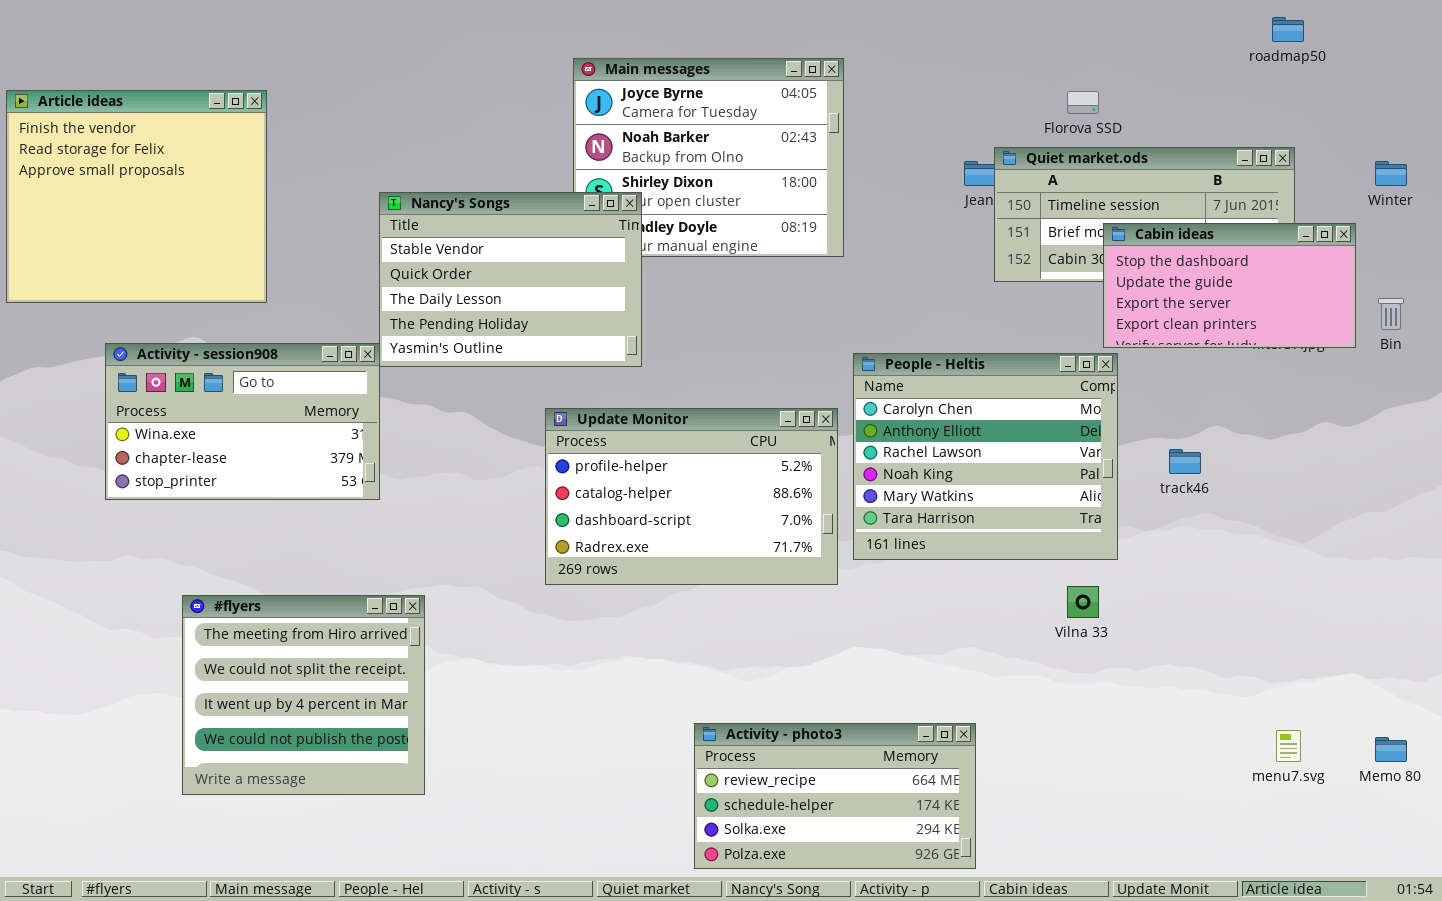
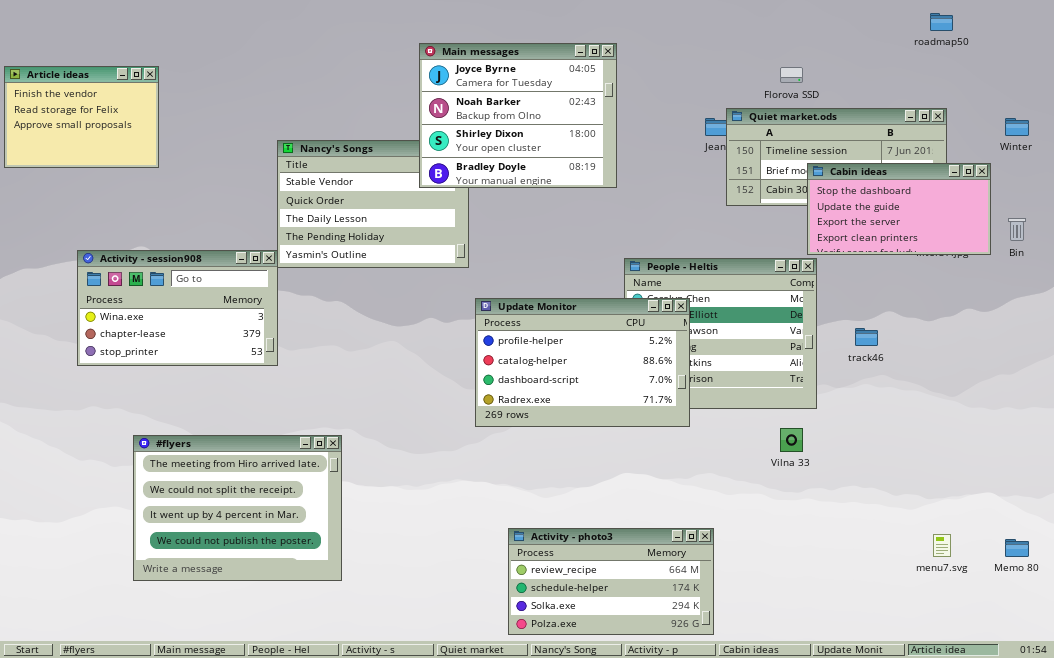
Main messages: [573,58,844,257] -> [419,43,617,188], raised
Article ideas: [6,90,267,303] -> [4,66,159,168], resized
Update Monitor: [545,408,838,585] -> [475,298,690,427], moved
#flyers: [182,595,425,795] -> [133,435,342,581], resized

